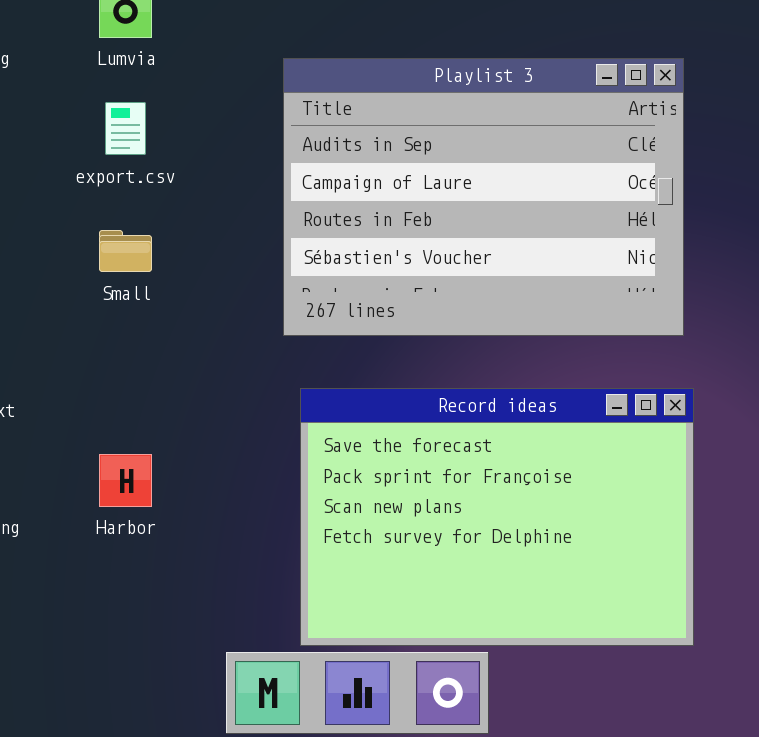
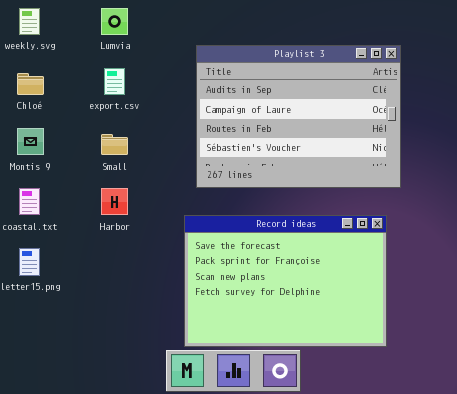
Record ideas: [300,388,694,646] -> [184,215,387,347], moved
Harbor: [99,454,152,507] -> [101,188,128,215], moved

